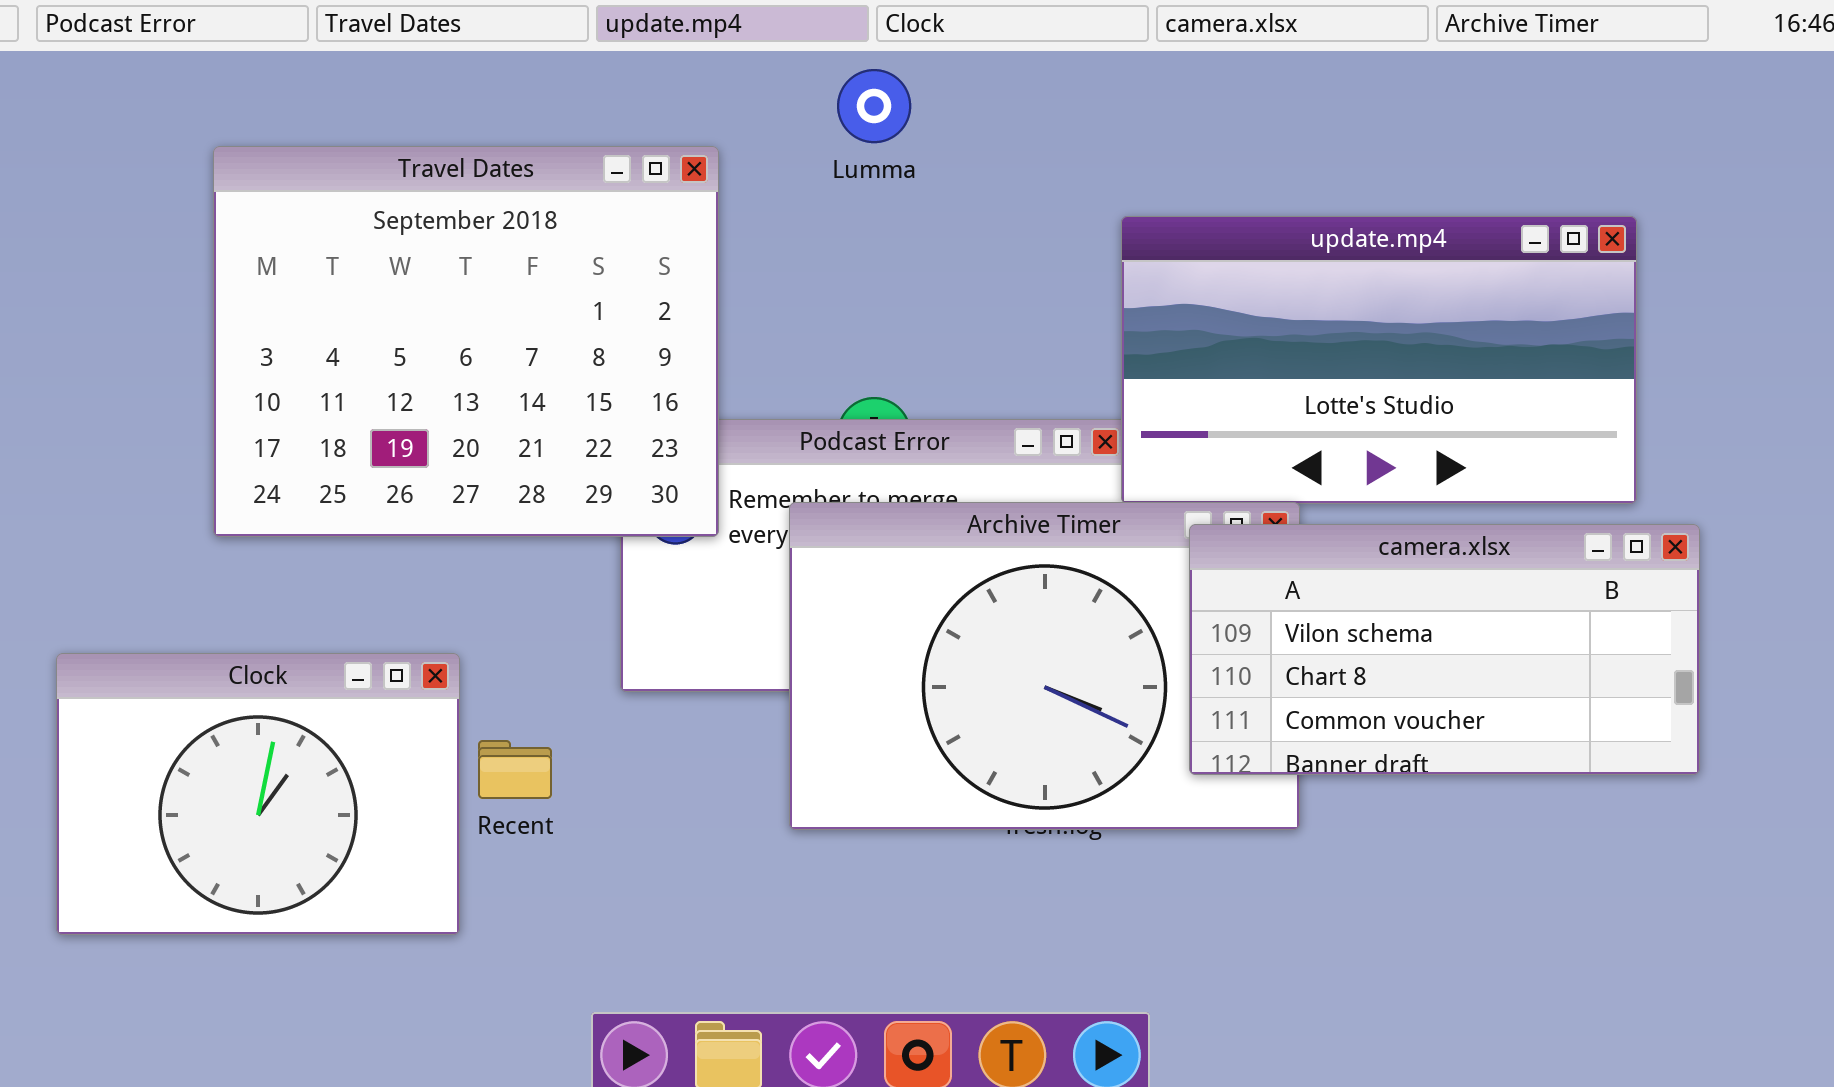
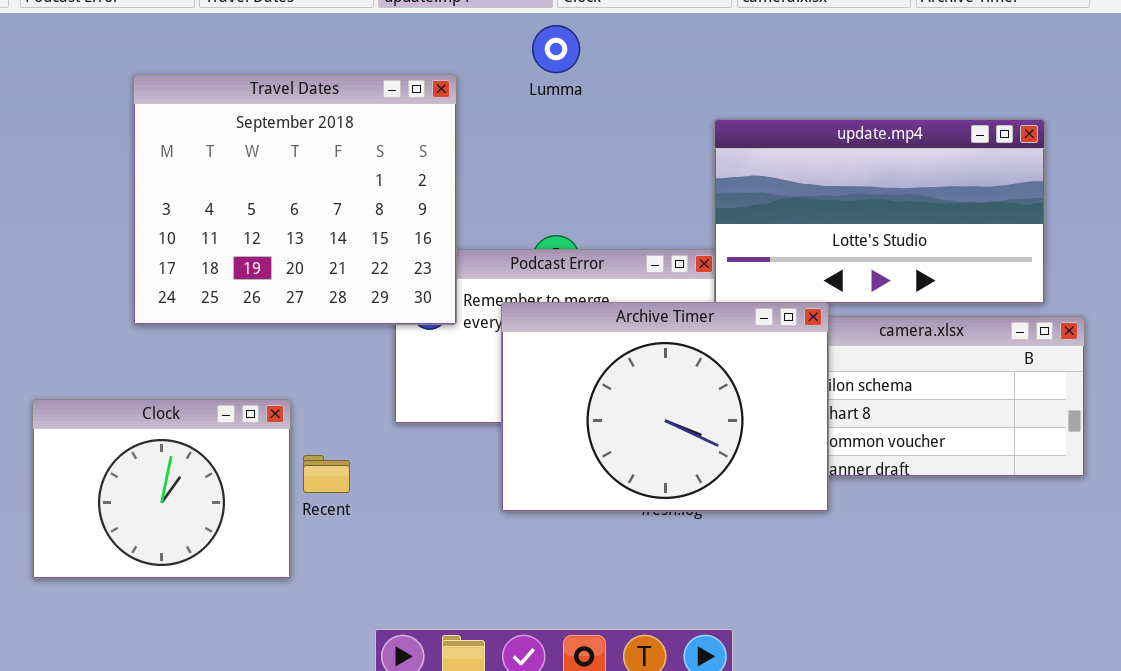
Archive Timer: [789,502,1300,830] -> [501,302,829,512], raised

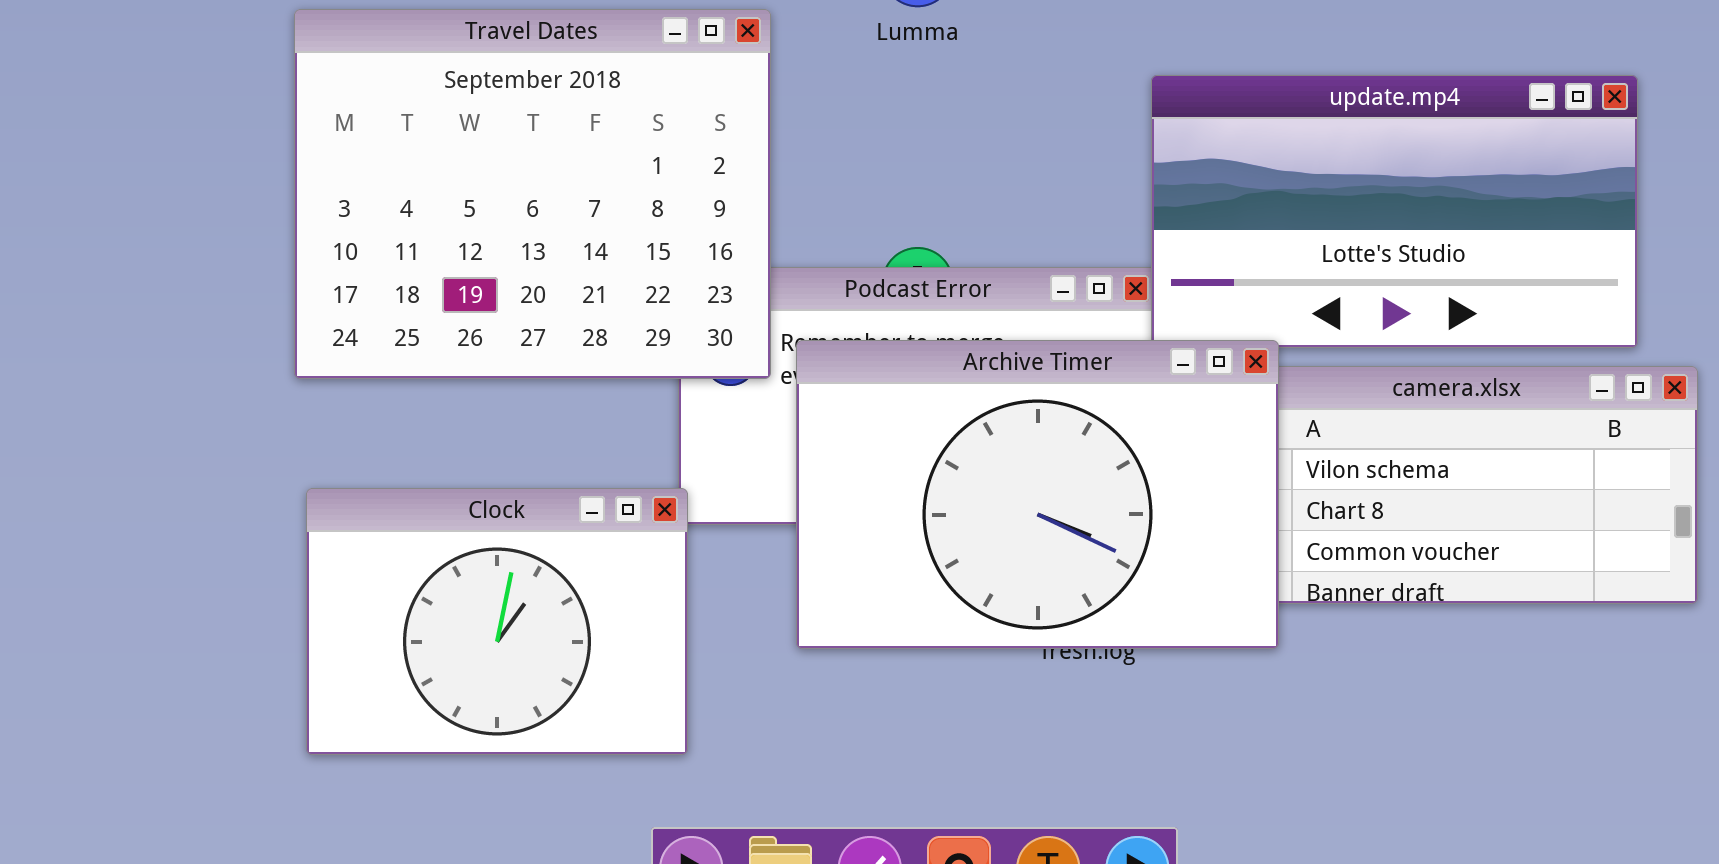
Archive Timer: [501,302,829,512] -> [796,340,1279,649], moved
Clock: [32,399,291,579] -> [306,488,688,755], moved

